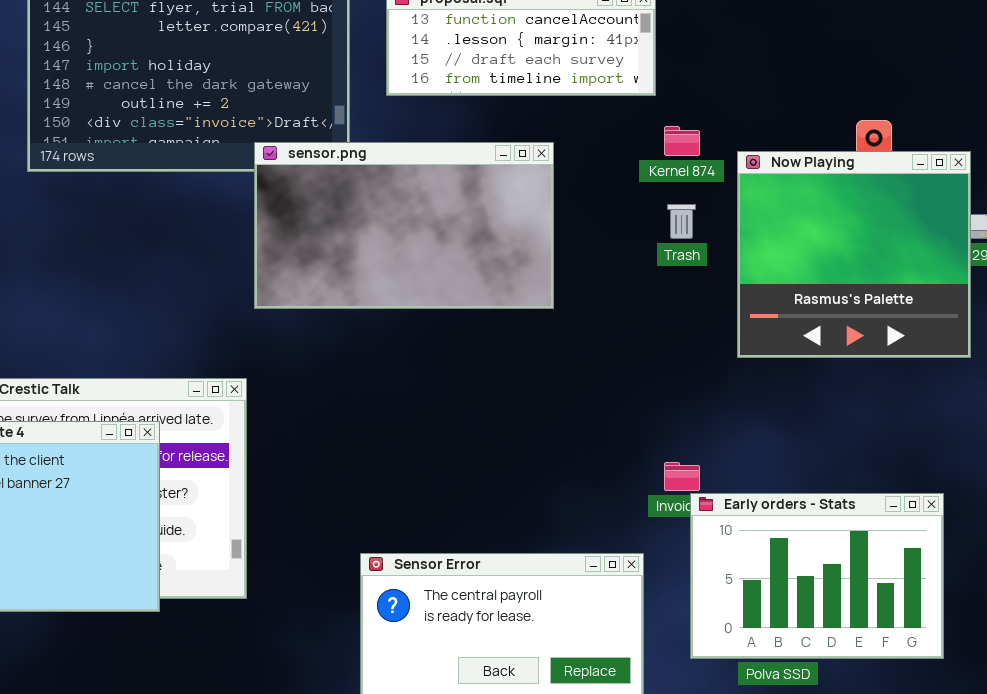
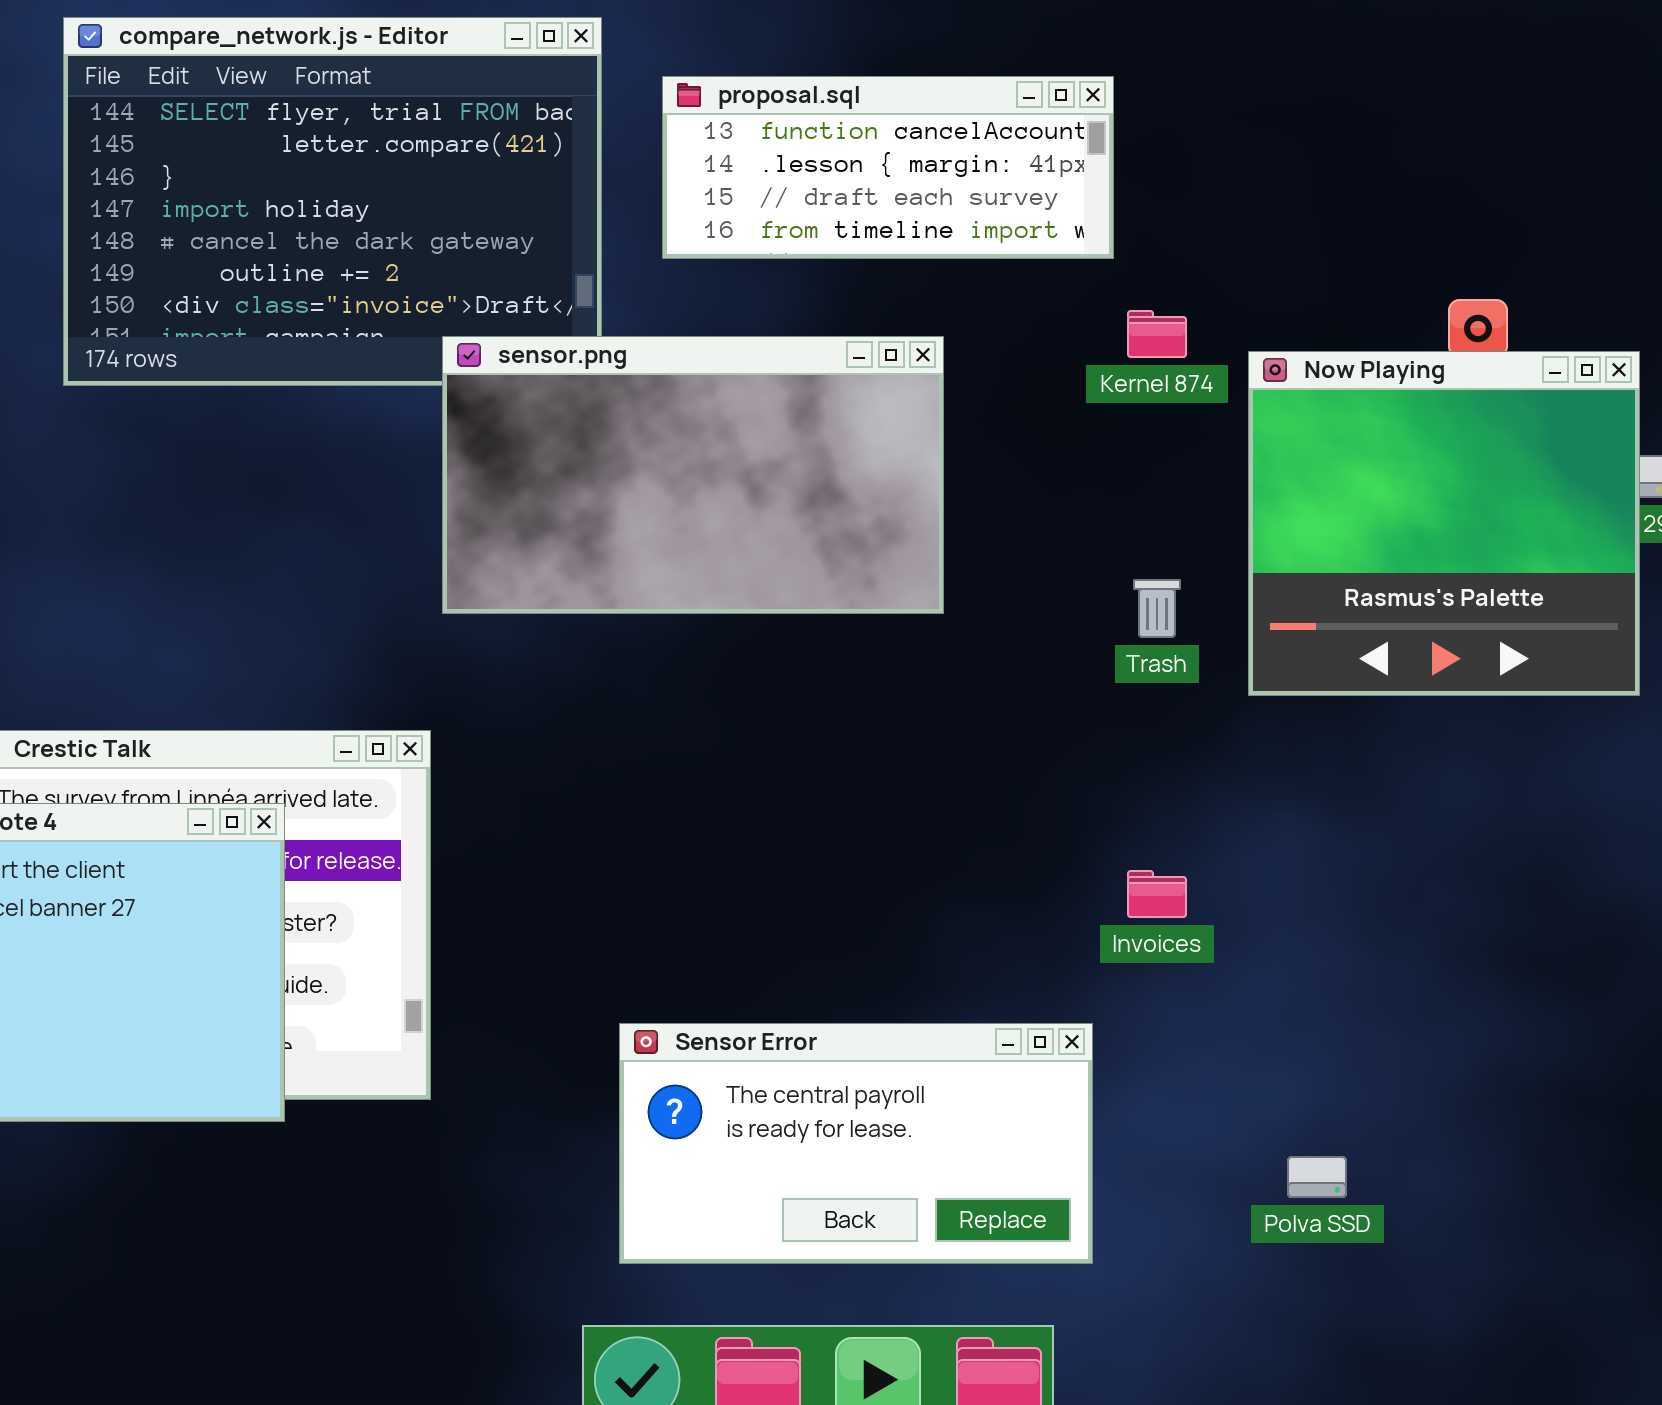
Trash: [667,204,696,239] -> [1133,579,1181,638], moved
Early orders - Stats: [690,493,944,659] -> none, closed

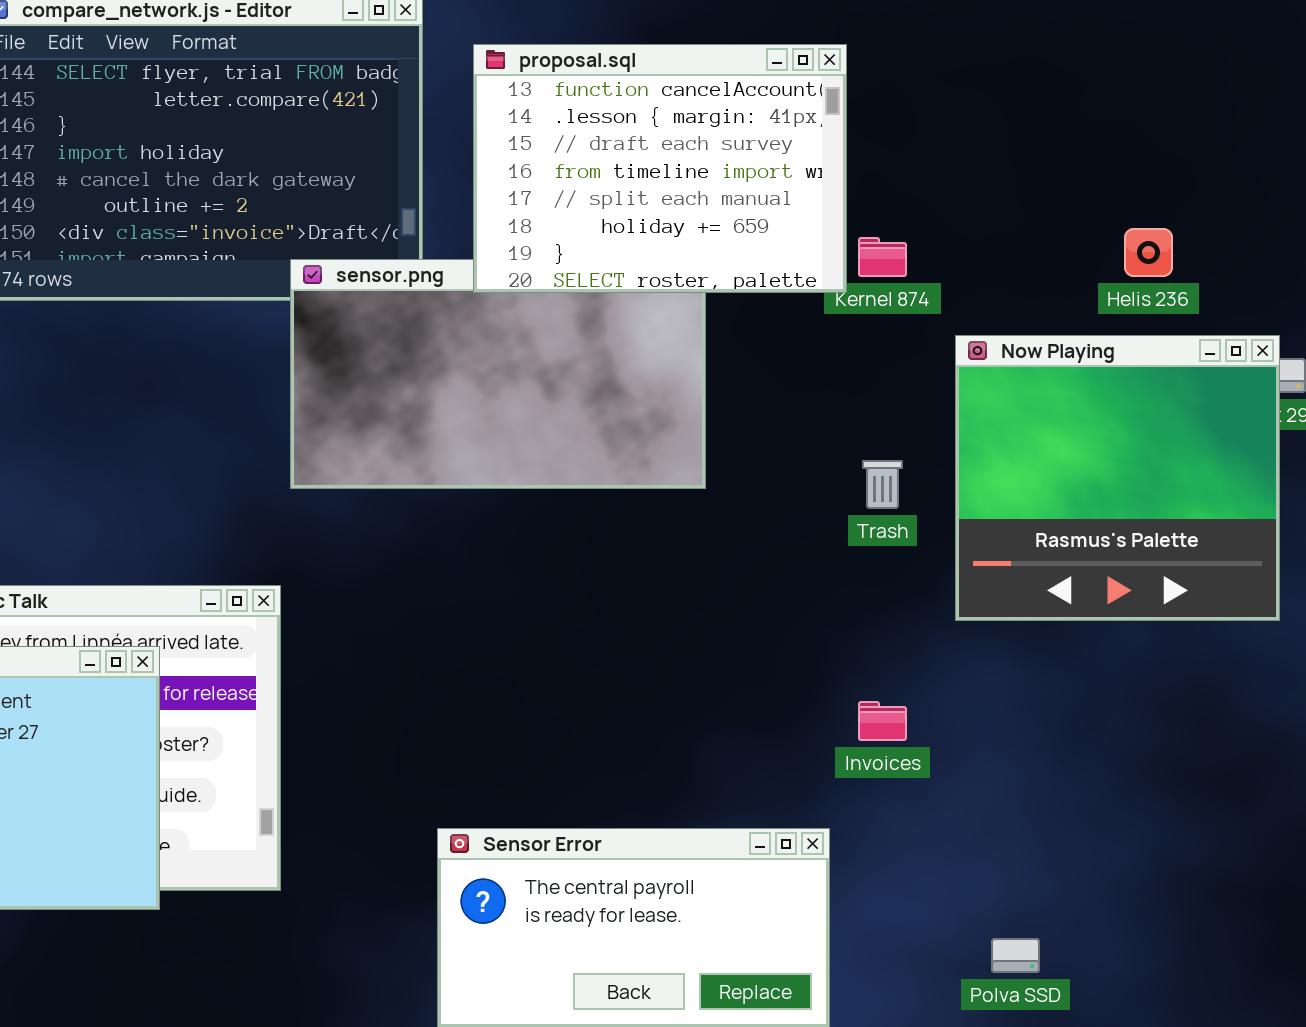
proposal.sql: [662,76,1114,259] -> [473,44,847,293], resized
Now Playing: [1248,351,1640,696] -> [955,335,1280,621], moved

